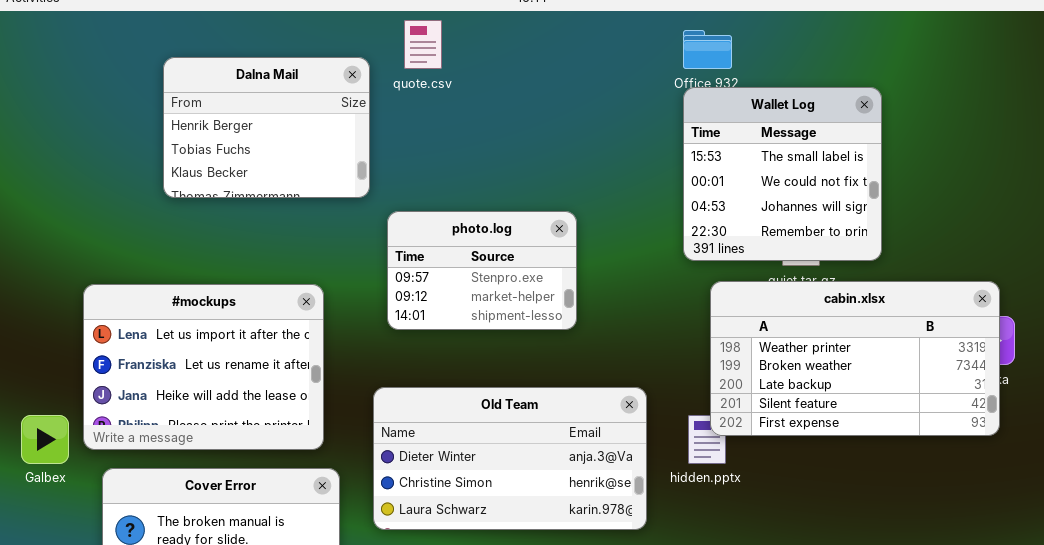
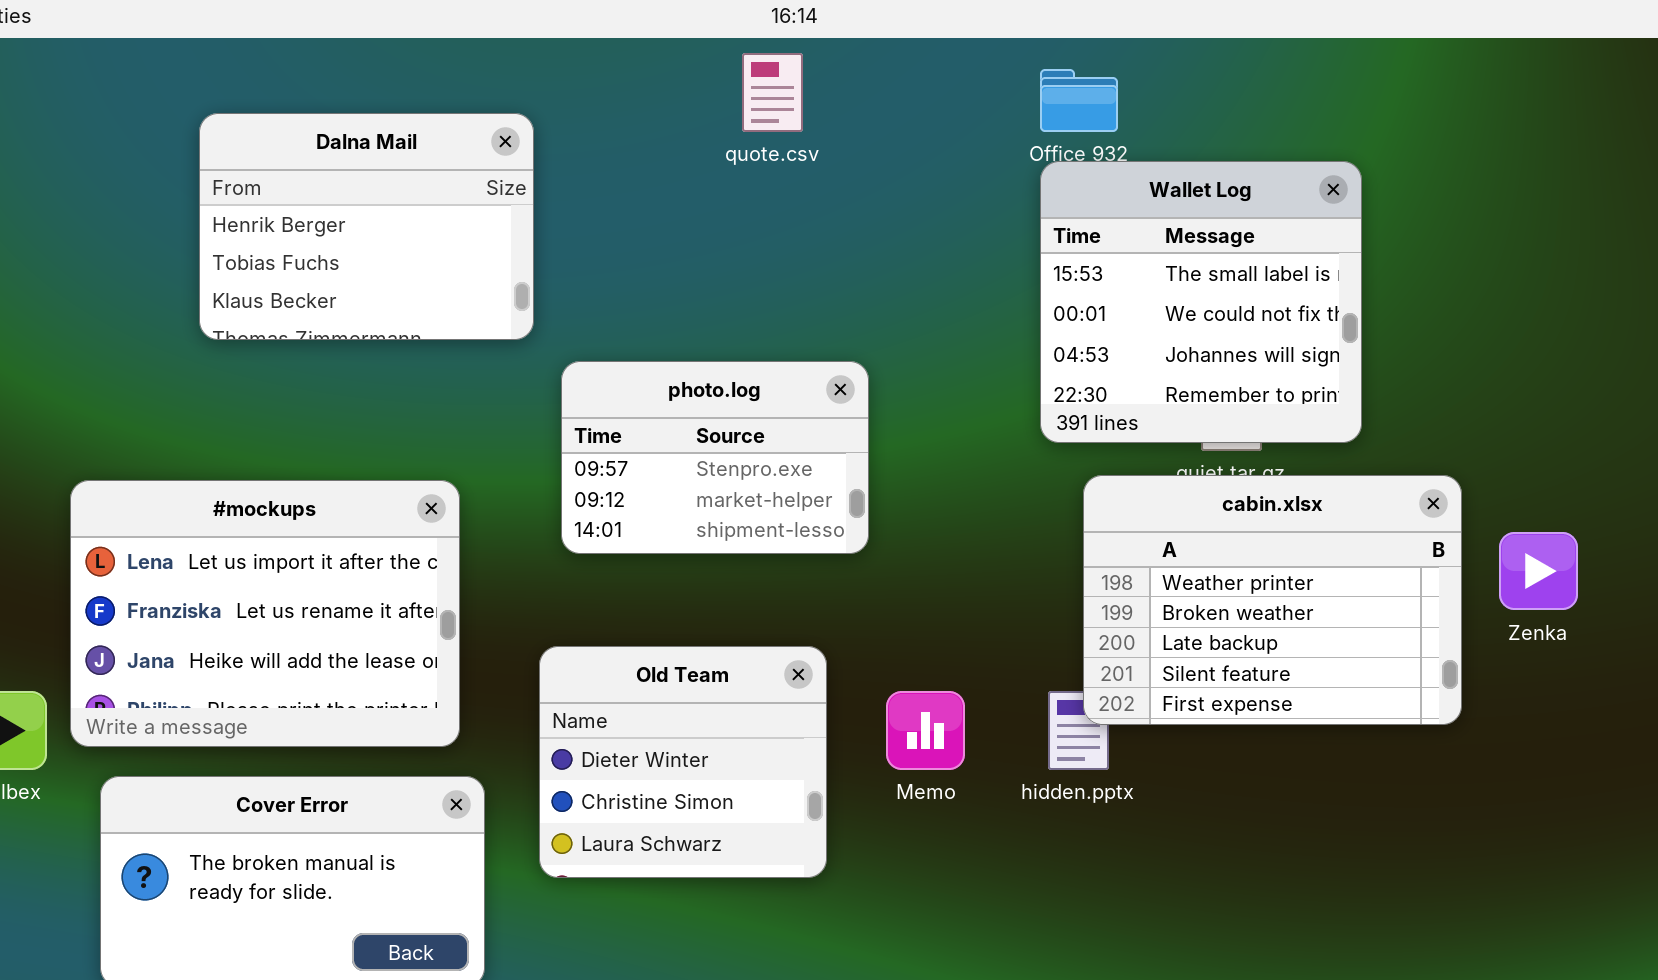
quote.csv: [404,20,442,69] -> [742,53,803,132], moved
cabin.xlsx: [710,281,1000,436] -> [1083,475,1462,725], resized
Old Team: [373,387,647,530] -> [539,646,827,878], resized

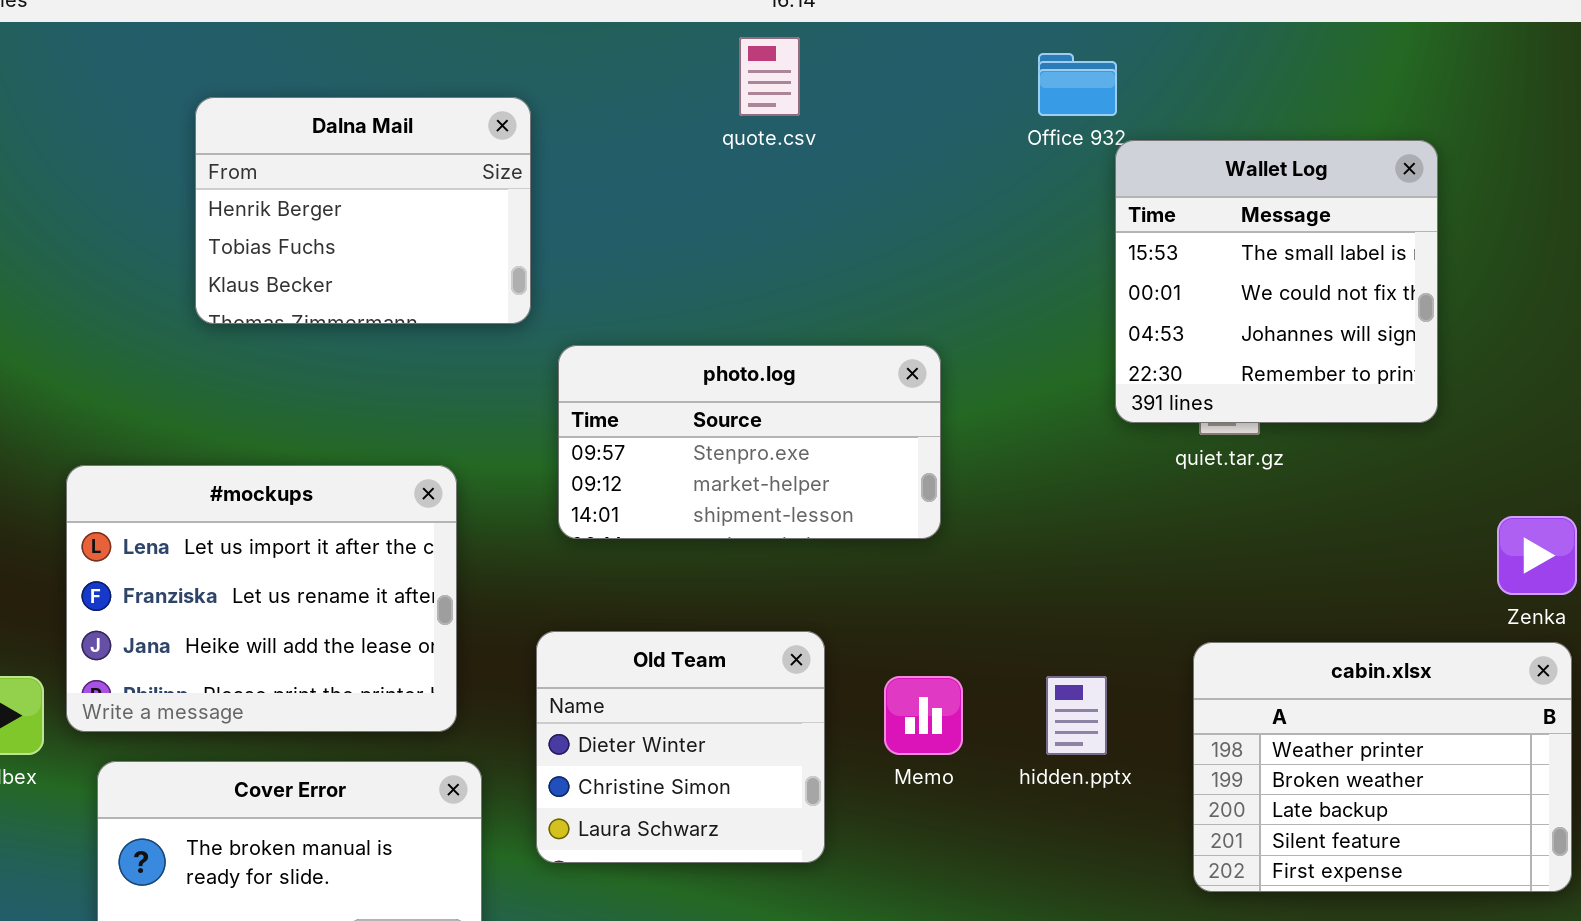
Wallet Log: [1040,161,1362,443] -> [1115,140,1438,423], moved
photo.log: [561,361,869,554] -> [558,345,941,539], resized
cabin.xlsx: [1083,475,1462,725] -> [1193,642,1572,892], moved

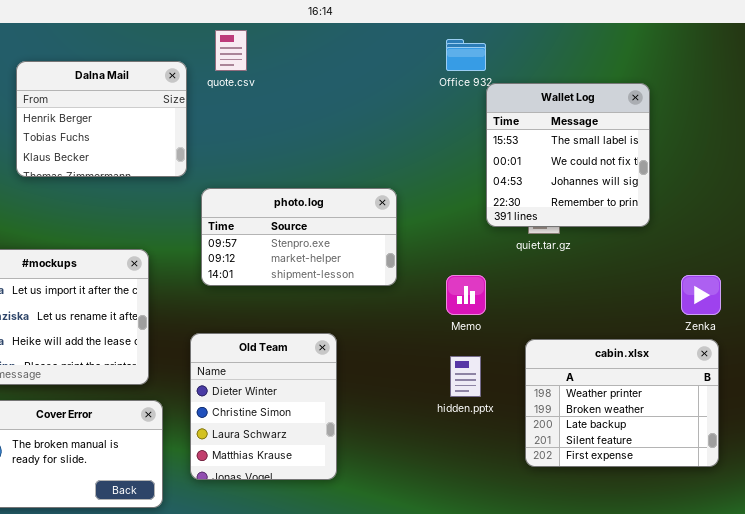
quote.csv: [739,37,800,116] -> [215,30,247,71], moved
Old Team: [536,631,825,863] -> [190,333,337,480], resized
Memo: [884,676,963,755] -> [446,275,486,315], moved

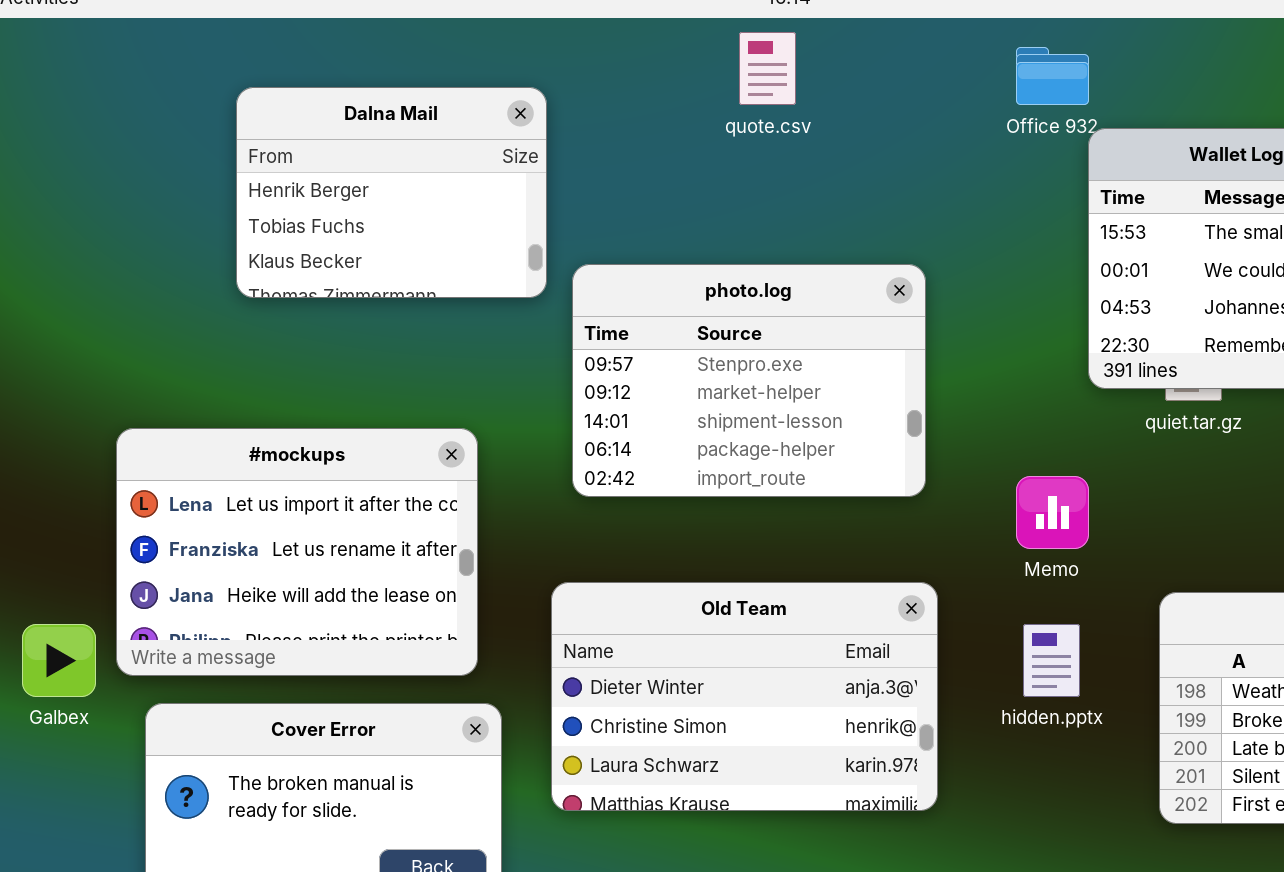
quote.csv: [215,30,247,71] -> [739,32,796,105], moved
photo.log: [201,188,397,286] -> [572,264,926,497], resized
Old Team: [190,333,337,480] -> [551,582,938,811], resized

